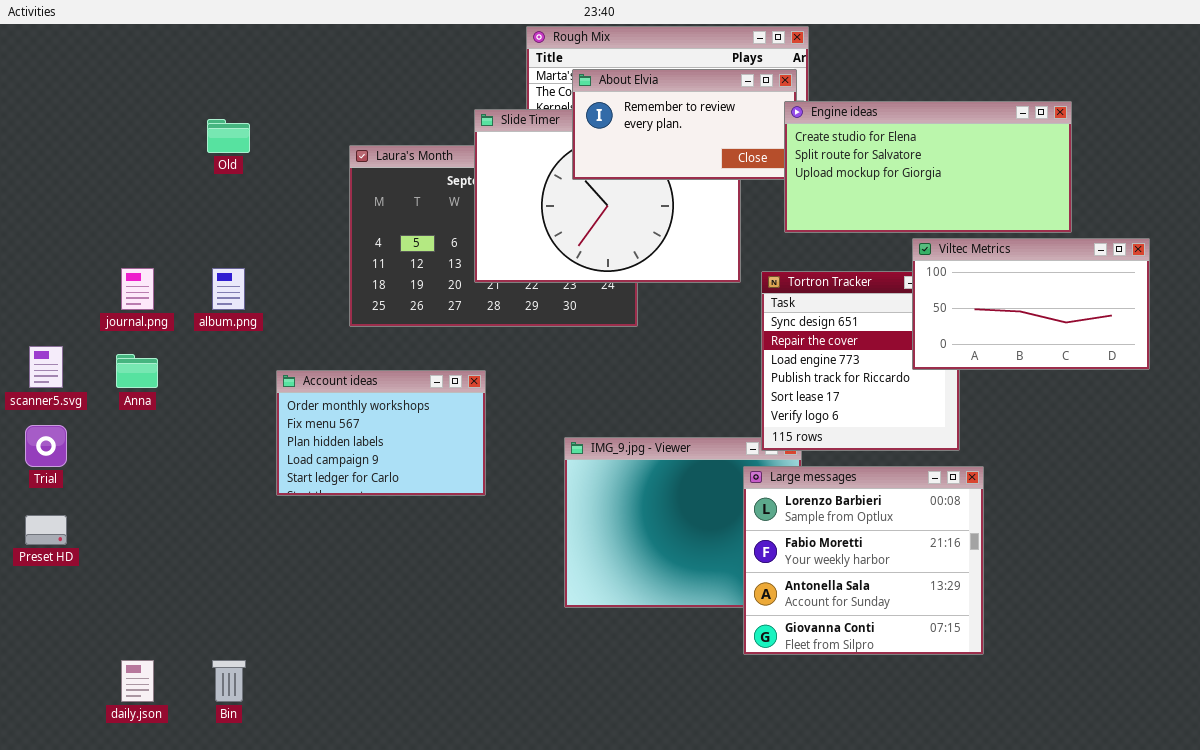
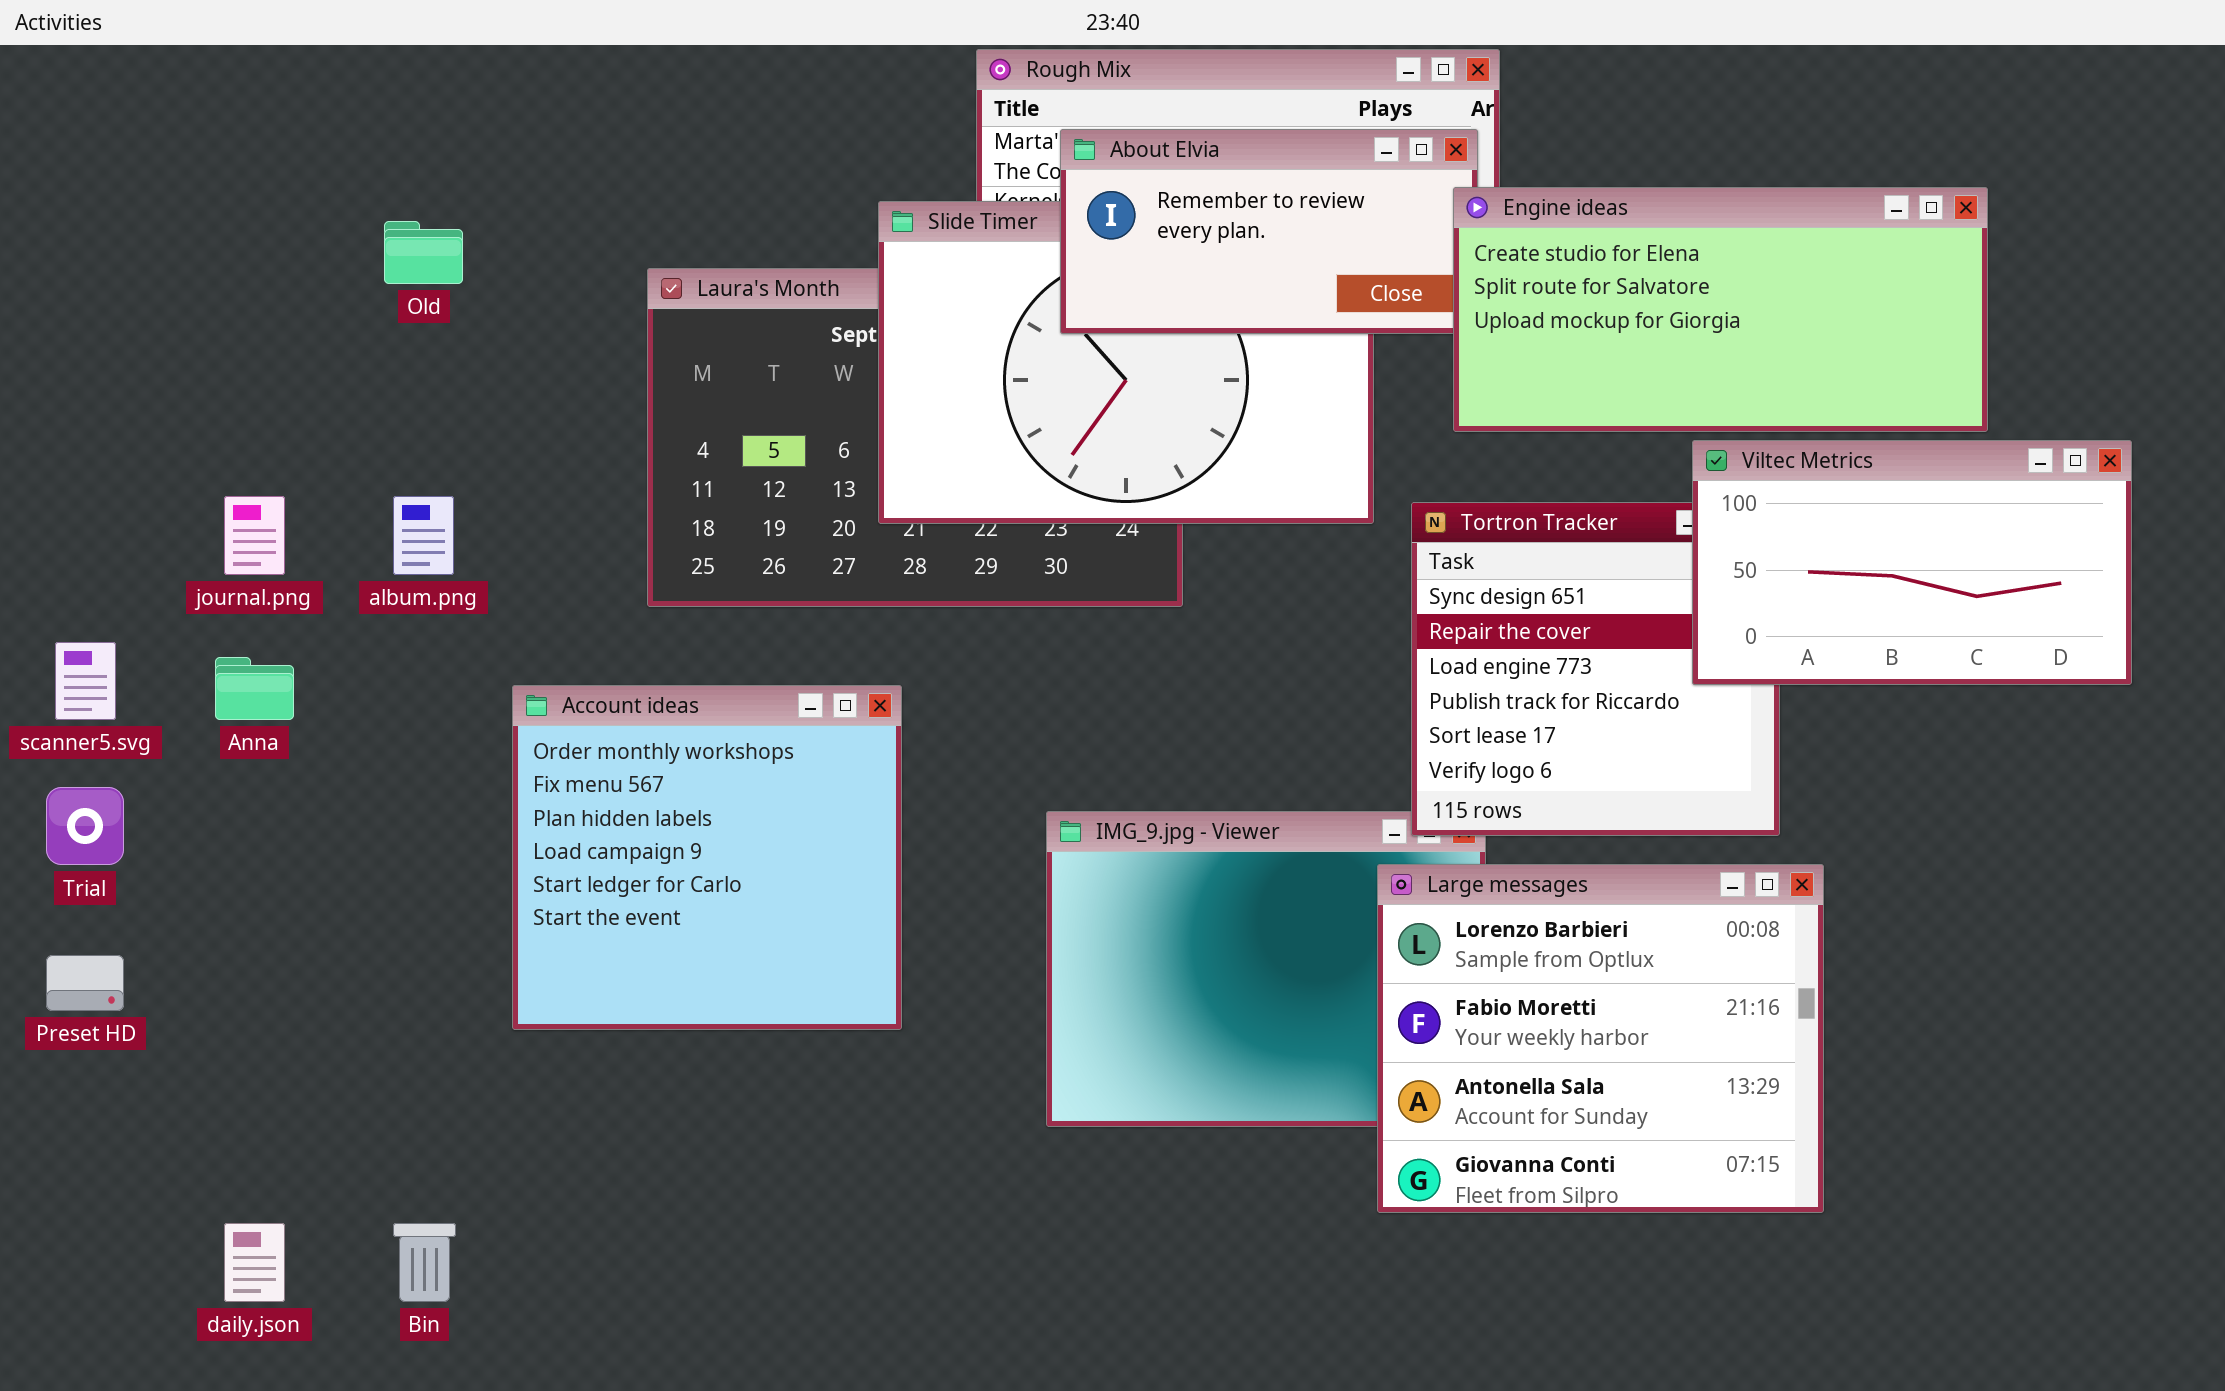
Account ideas: [276,370,486,496] -> [512,685,902,1030], resized

